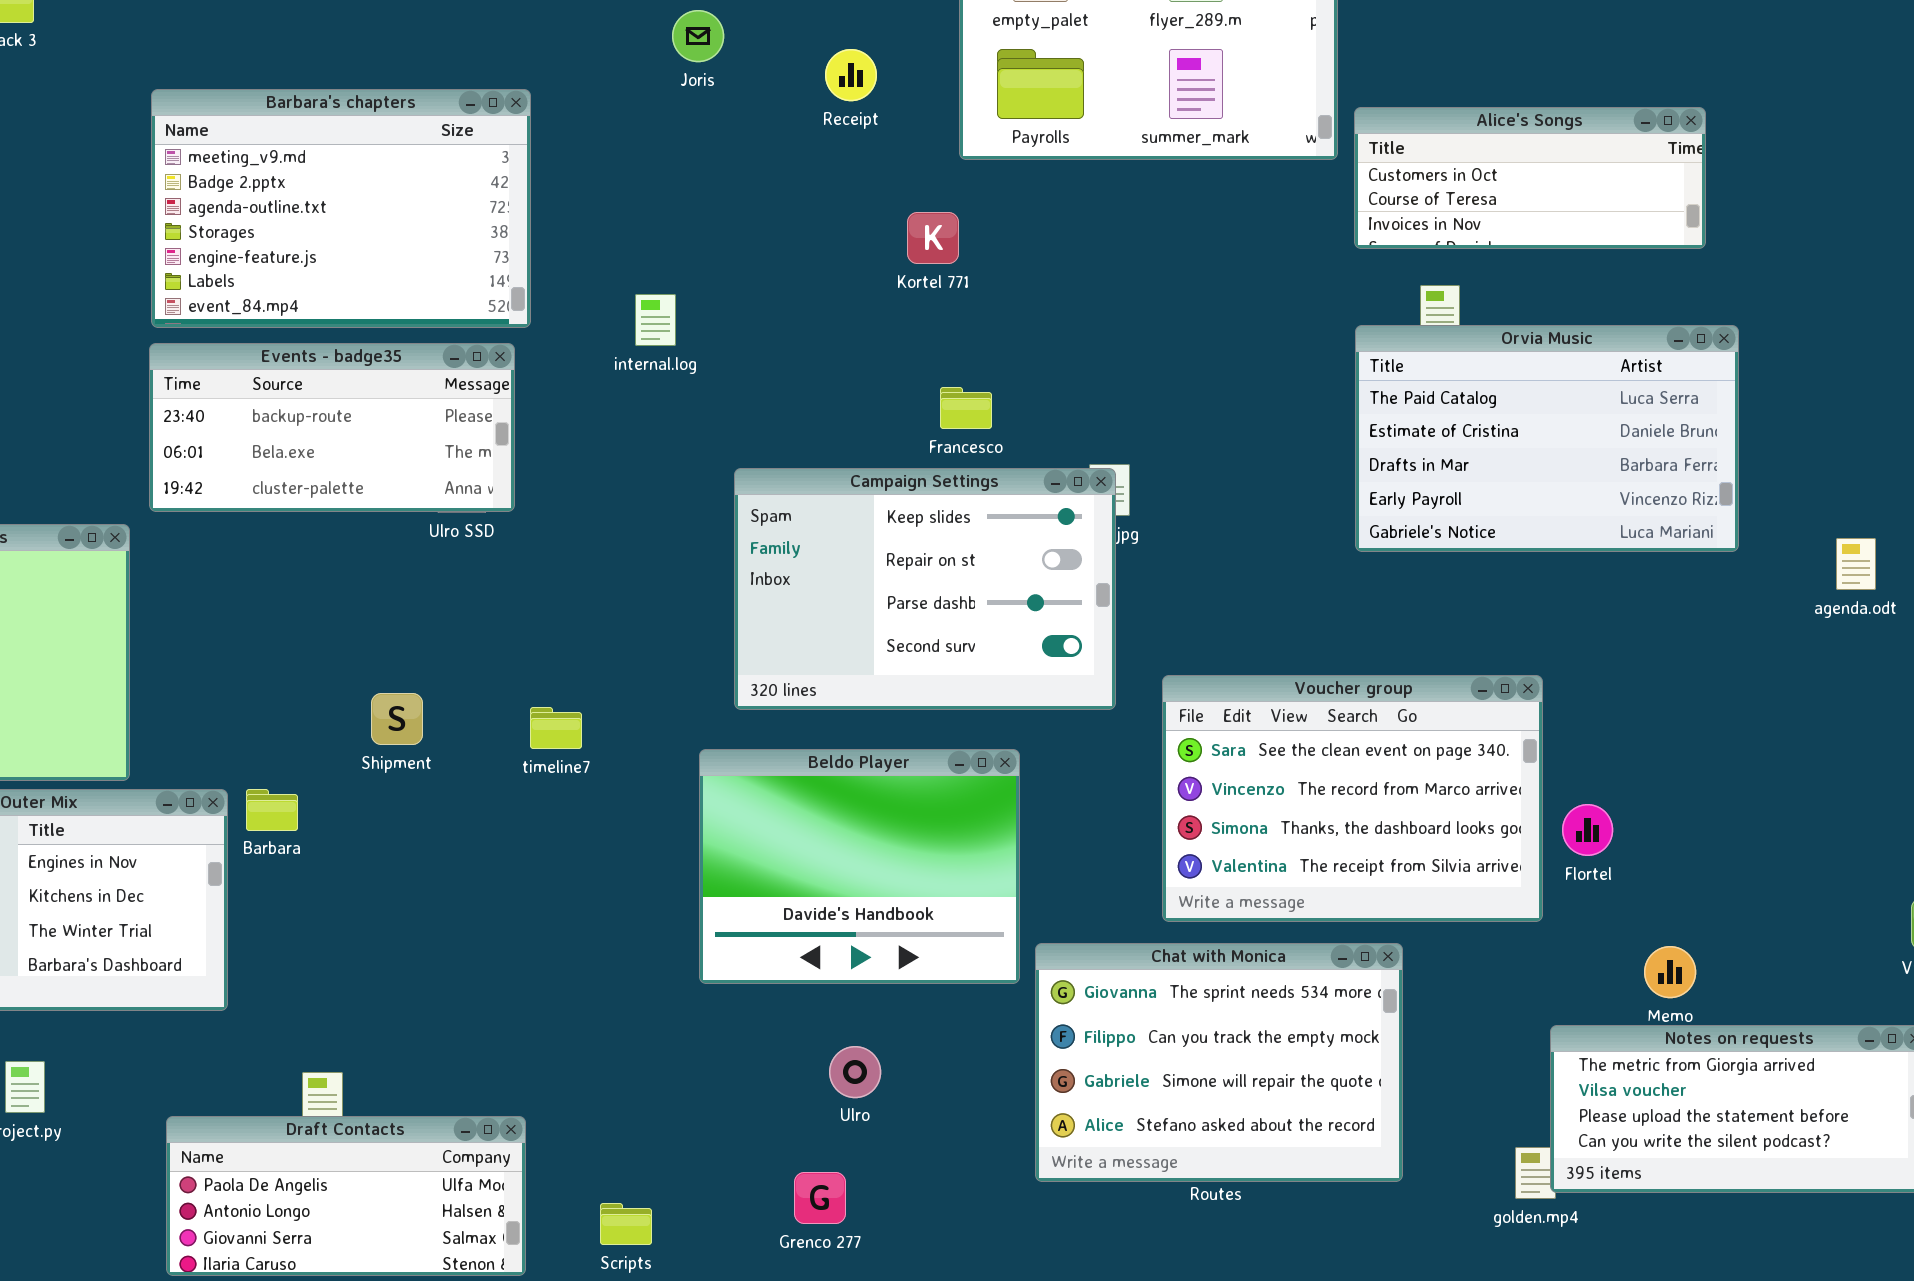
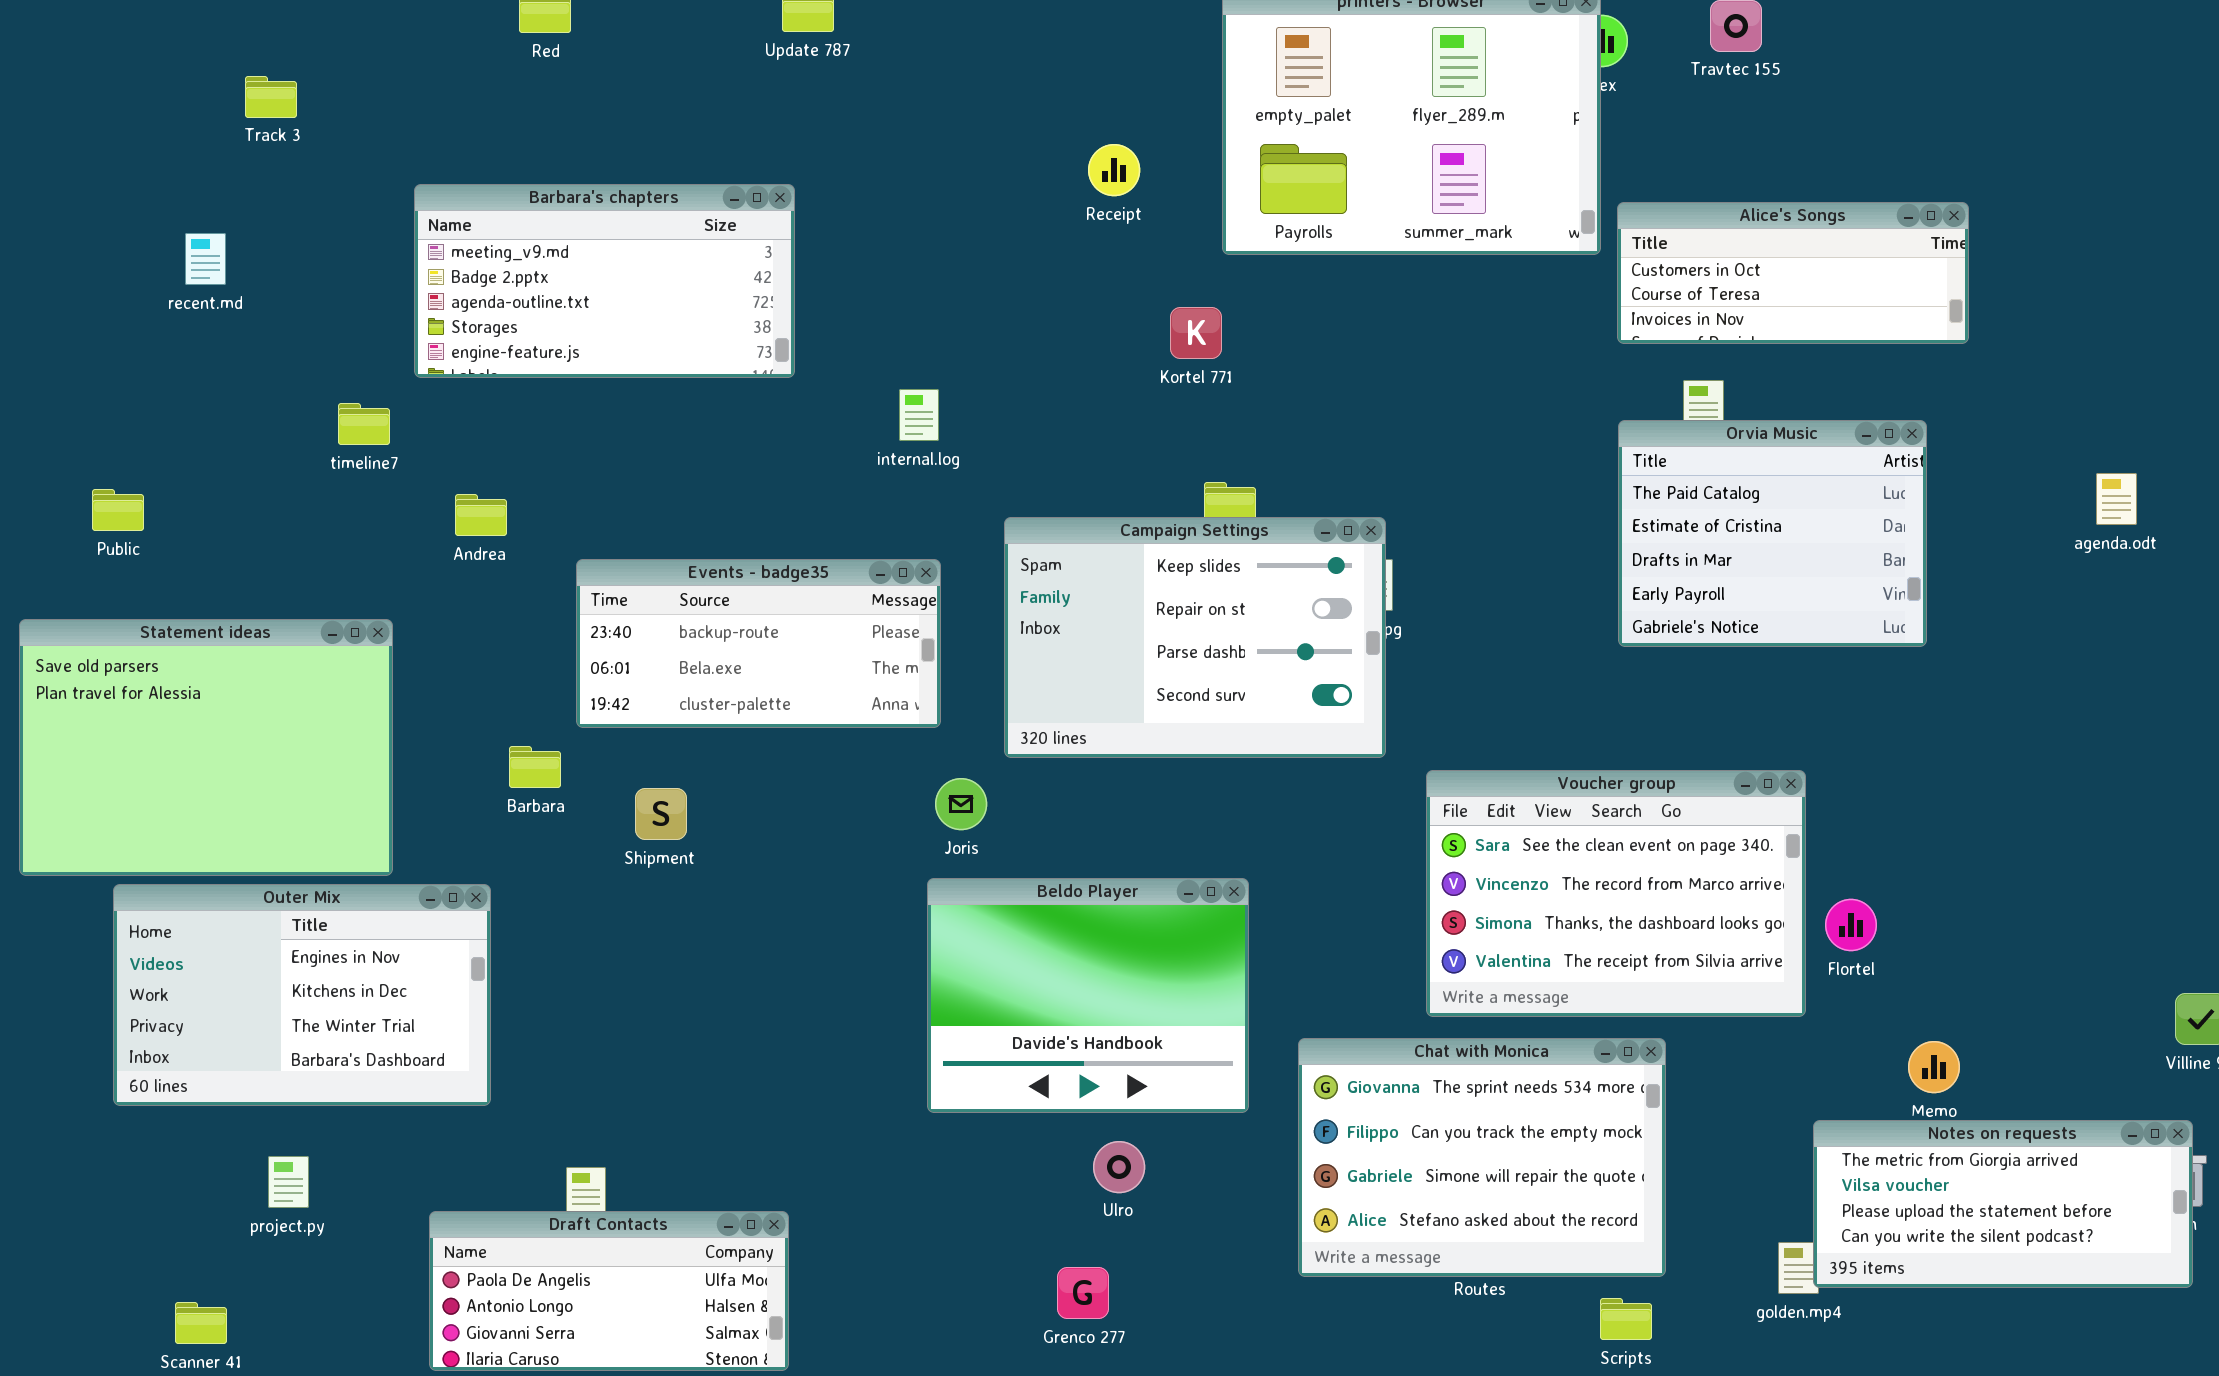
Joris: [672,10,724,62] -> [935,778,987,830], moved
Barbara's chapters: [151,89,531,328] -> [414,184,795,378], resized
Orvia Music: [1355,325,1739,552] -> [1618,420,1927,647], resized
Events - badge35: [149,343,515,512] -> [576,559,941,728], moved
Campaign Settings: [734,468,1116,710] -> [1004,517,1386,758], moved
agenda.odt: [1836,538,1876,590] -> [2096,473,2137,525], moved
timeline7: [530,707,582,749] -> [338,403,390,445], moved
Beldo Player: [699,749,1020,984] -> [927,878,1249,1113], moved
Barbara: [246,789,298,831] -> [509,746,561,788], moved
Scripts: [600,1203,652,1245] -> [1600,1298,1652,1340], moved

